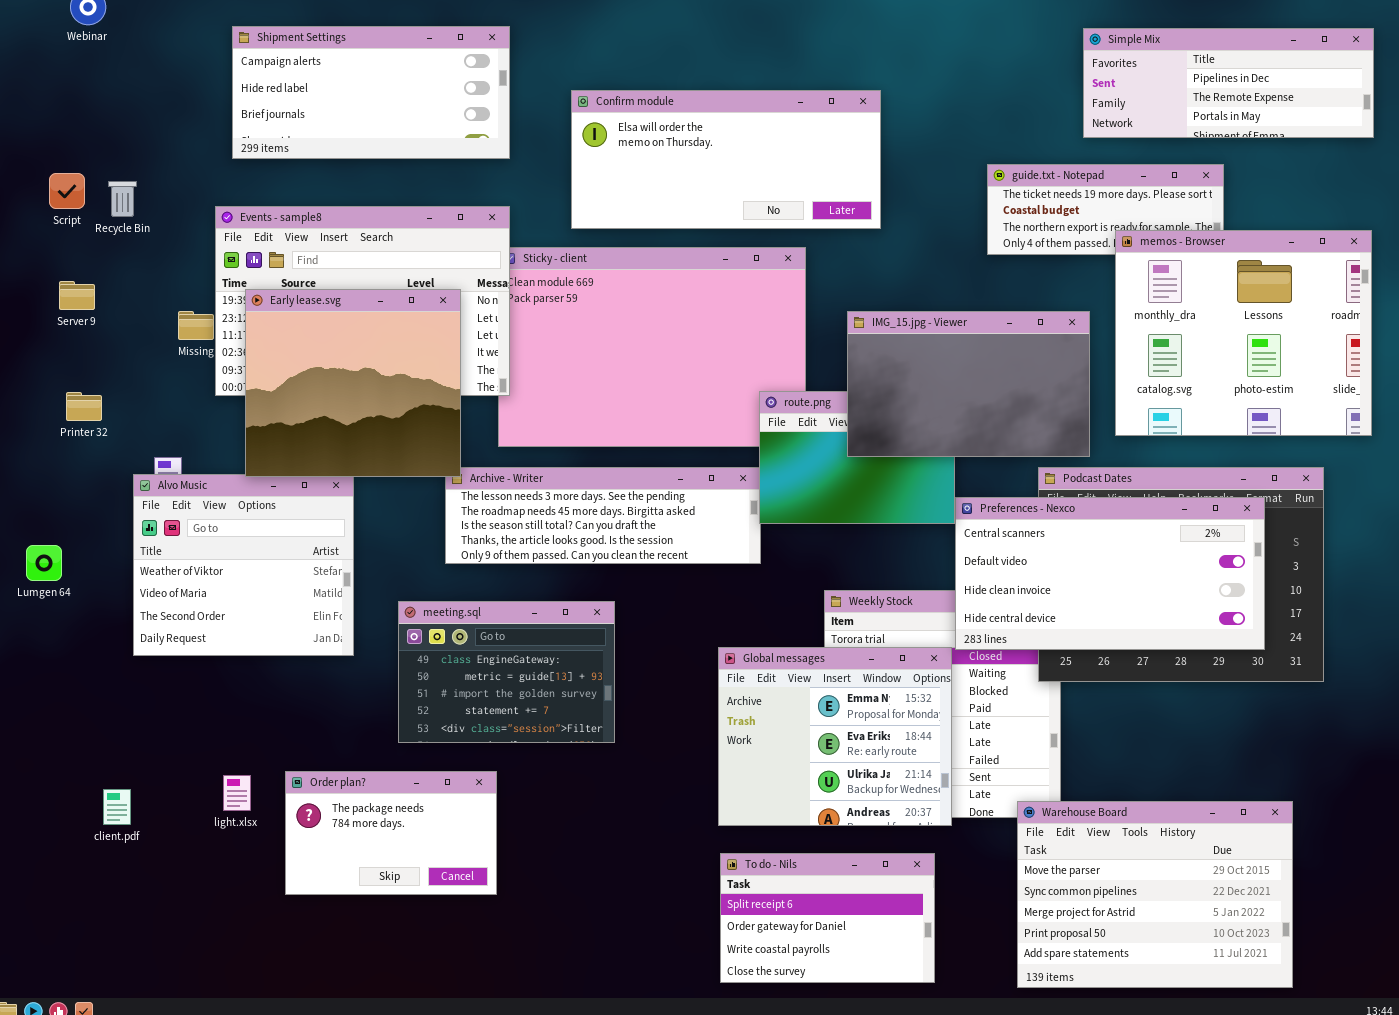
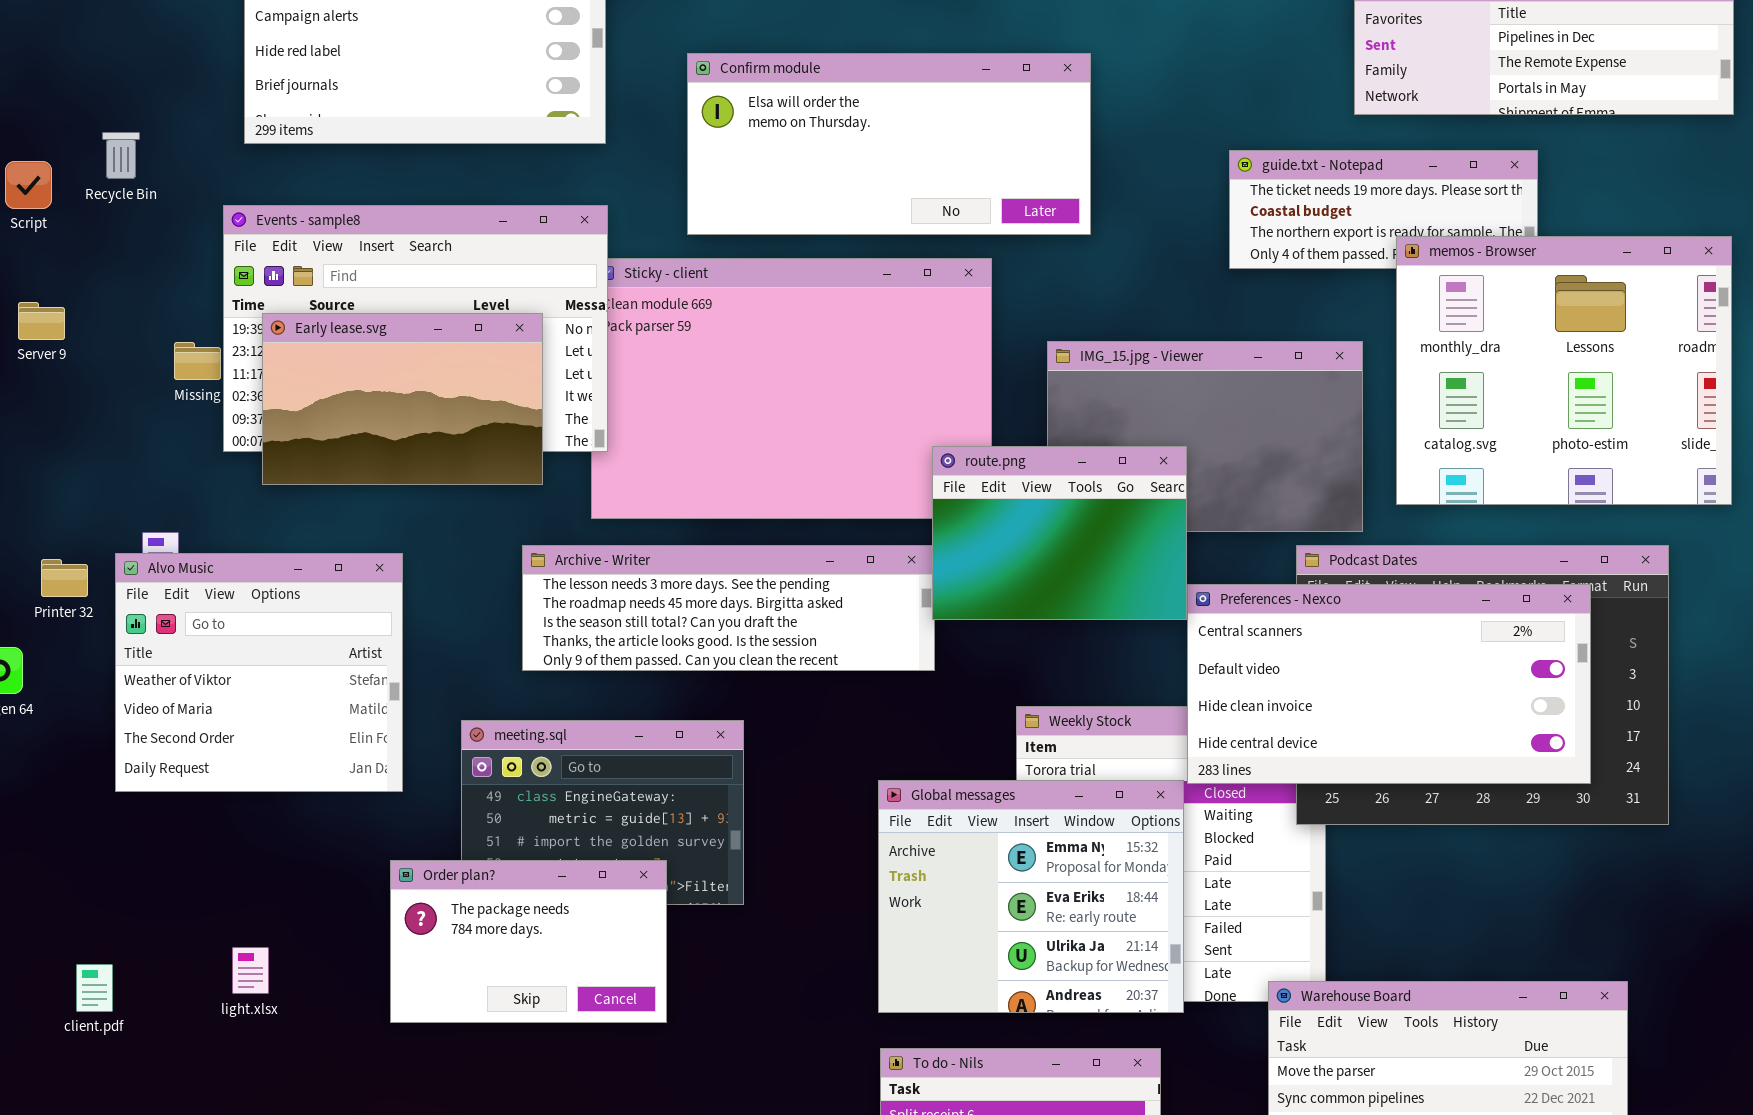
Recycle Bin: [108,181,137,217] -> [102,132,140,179], moved
Early lease.svg: [245,289,461,477] -> [262,313,543,485], resized
route.png: [759,391,955,524] -> [932,446,1187,620], raised
Printer 32: [66,392,102,421] -> [41,559,88,597], moved
Order plan?: [285,771,497,895] -> [390,860,667,1023], moved

